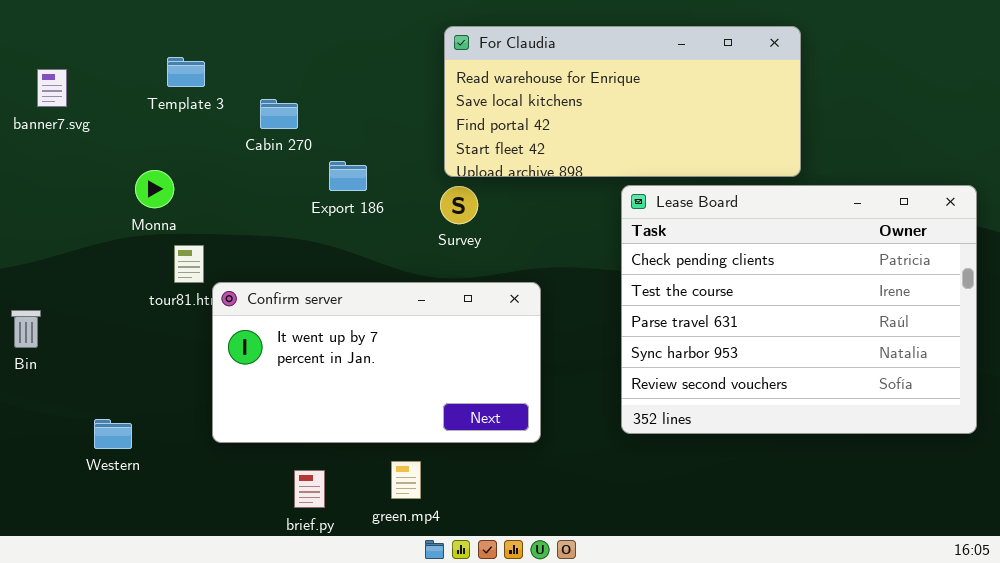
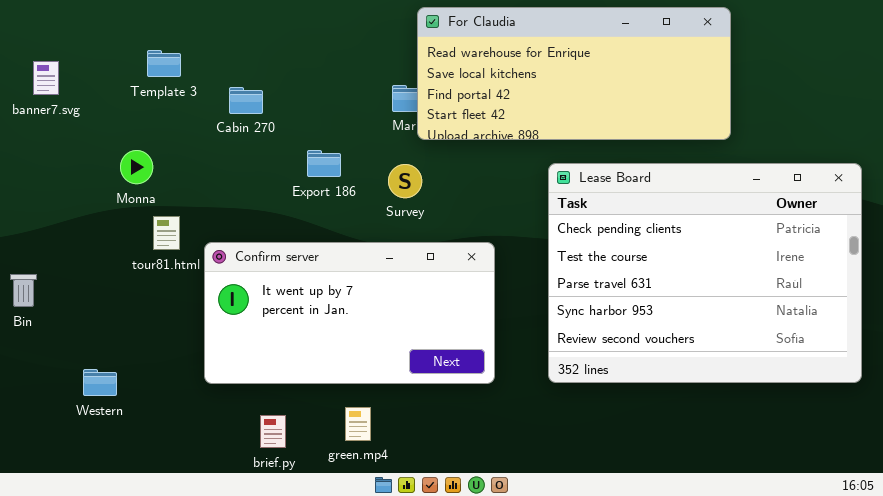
For Claudia: [444,26,801,177] -> [417,7,731,140], moved
Export 186: [329,161,367,191] -> [307,150,341,177], moved
Confirm server: [212,282,541,443] -> [204,242,495,384], moved

